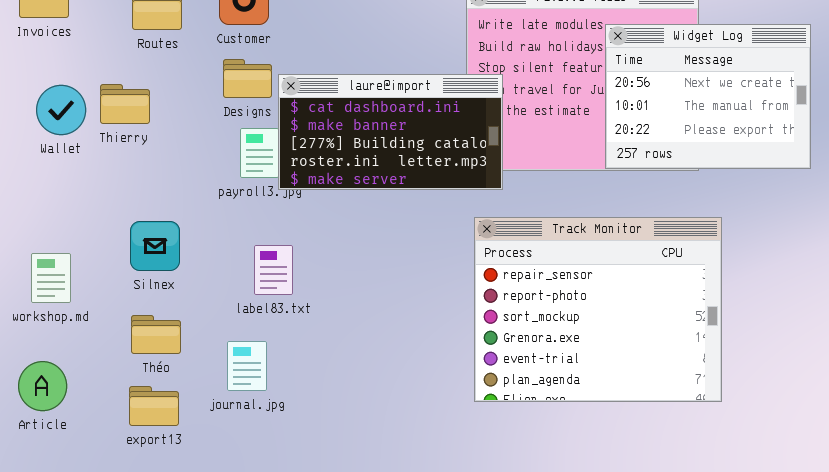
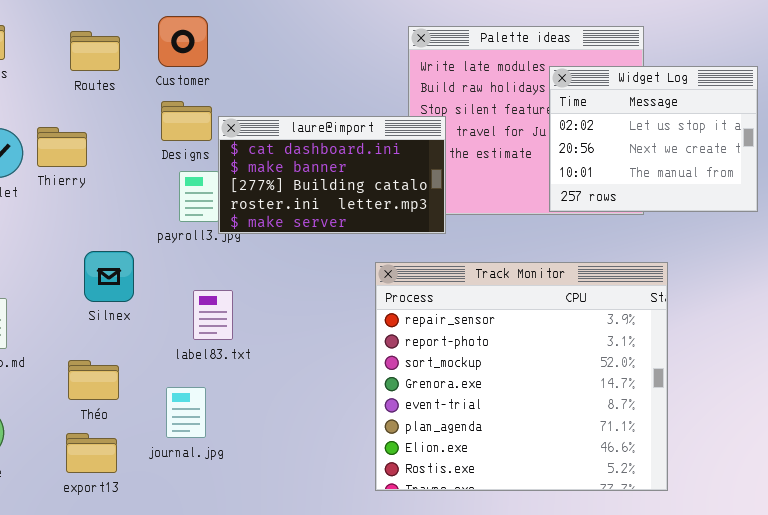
Widget Log: [605,24,811,169] -> [549,66,758,212], scrolled up 1 row
Track Monitor: [474,217,722,402] -> [375,262,668,491], resized
Silnex: [130,221,180,271] -> [84,251,134,302], moved

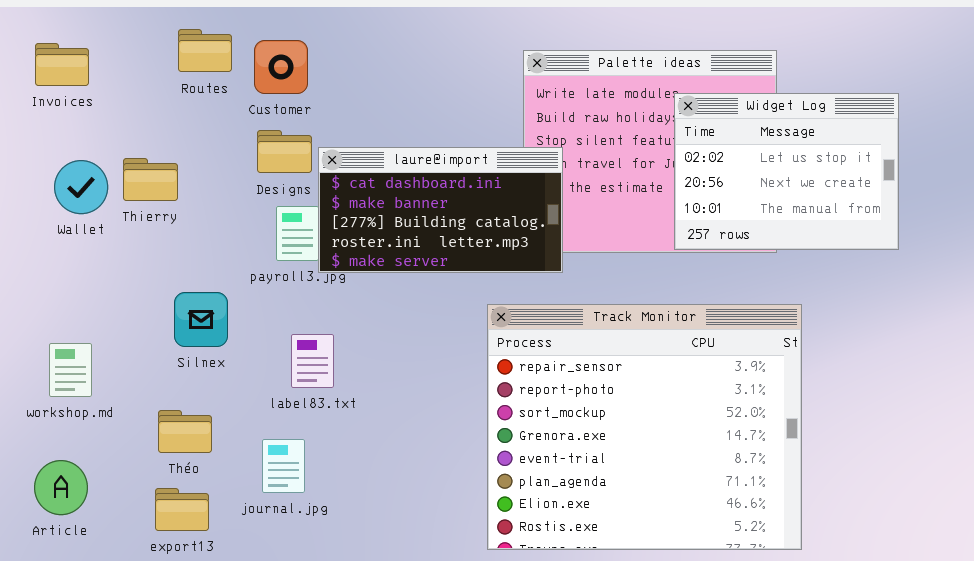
Routes: [70,31,120,71] -> [178,29,232,72], moved

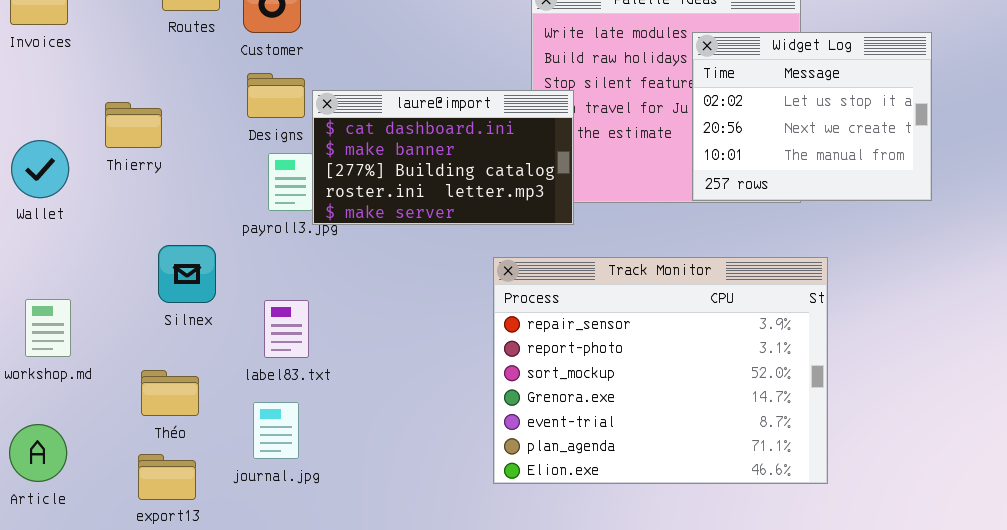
Wallet: [54,160,108,214] -> [11,140,69,198], moved
Track Monitor: [487,304,802,550] -> [493,257,828,484], resized
label83.txt: [291,334,334,388] -> [264,300,309,358], moved

